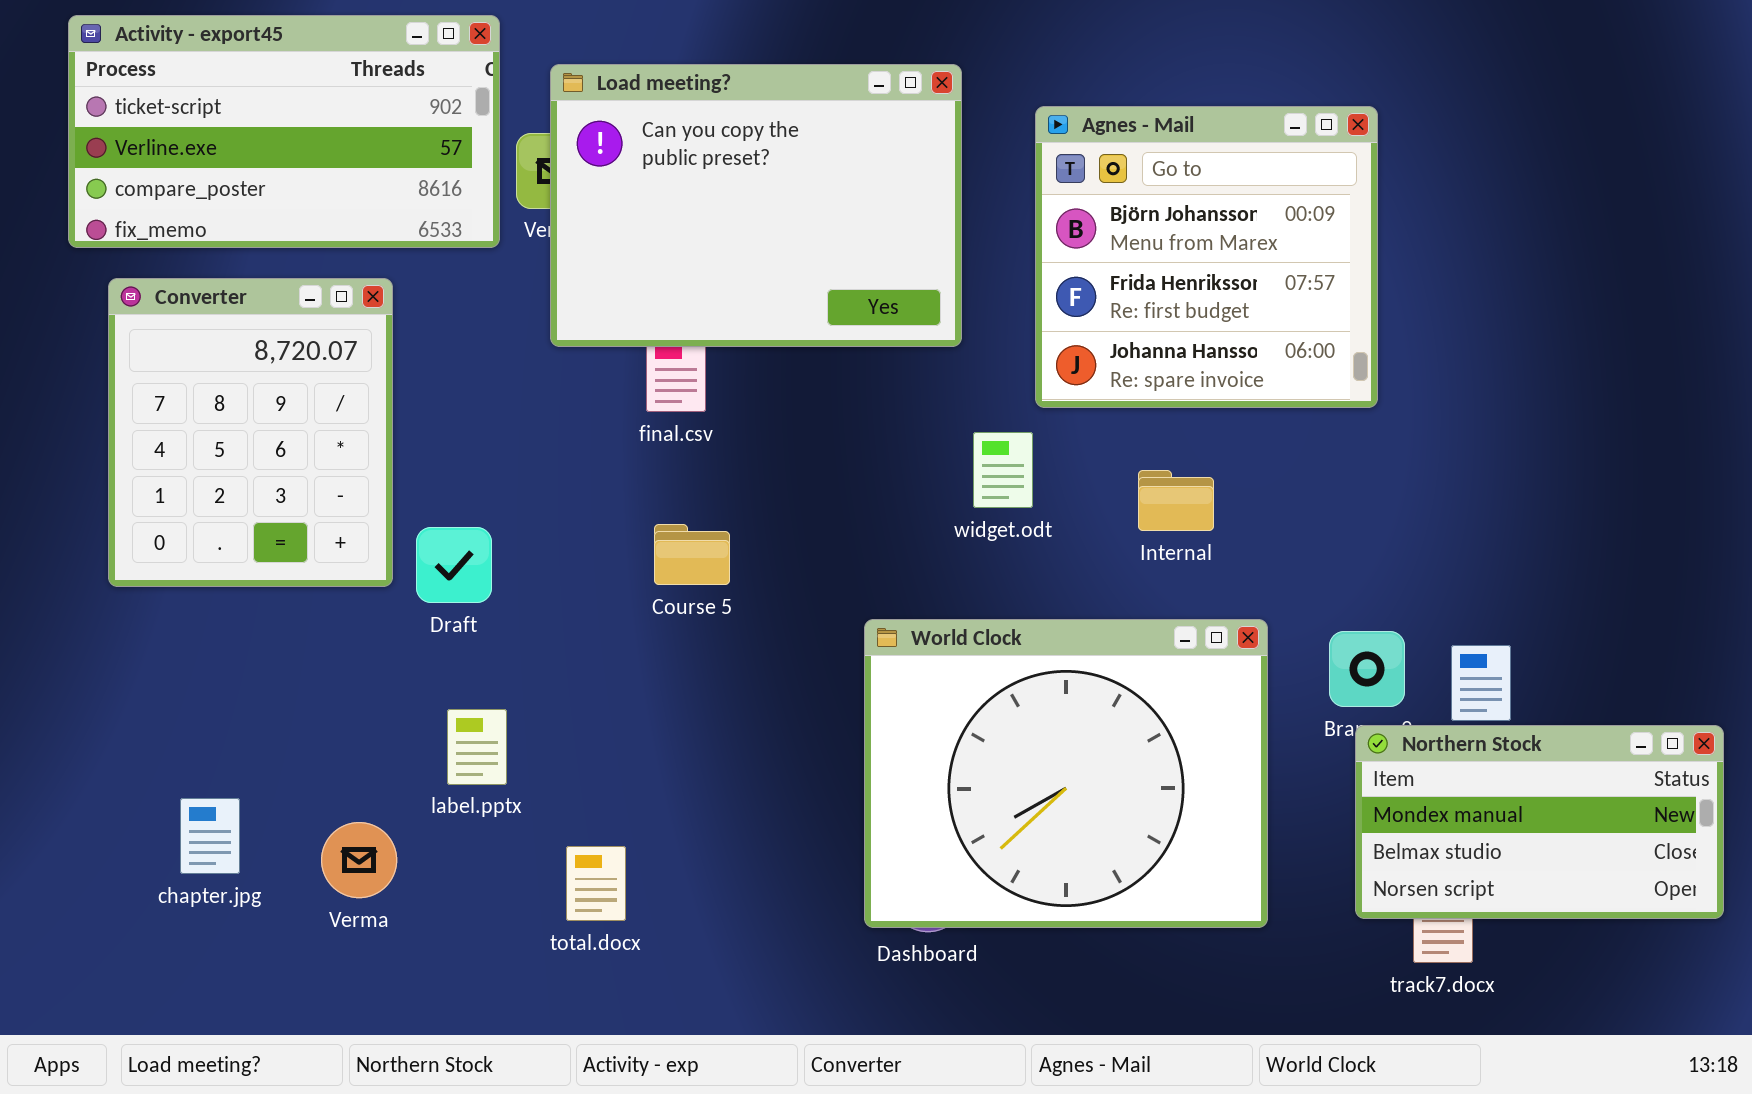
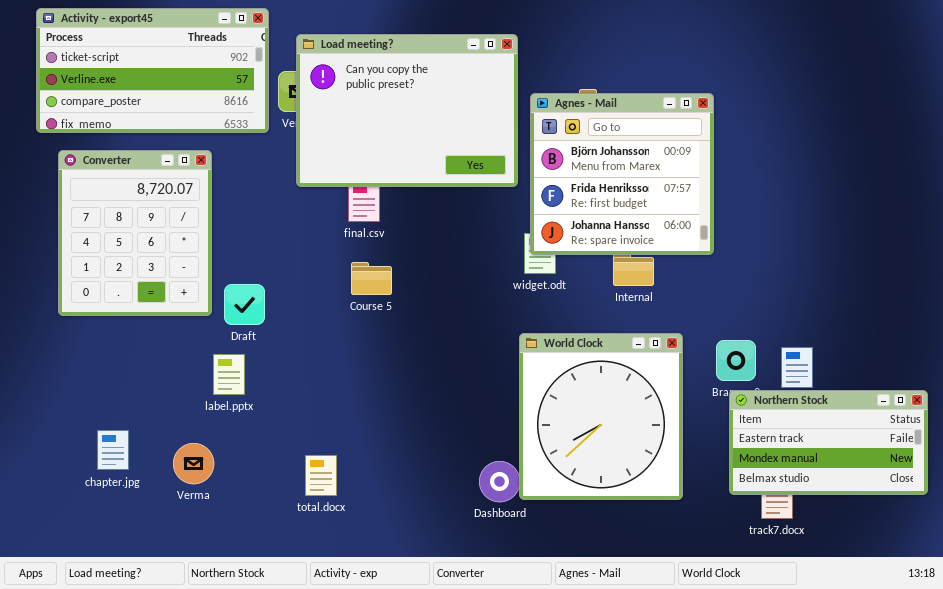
Agnes - Mail: [1035,106,1378,408] -> [530,93,714,255], moved
Course 5: [654,524,730,585] -> [351,262,392,295], moved
World Clock: [864,619,1268,928] -> [519,333,683,500], resized
label.pptx: [447,709,507,785] -> [213,354,245,395], moved
Northern Stock: [1355,725,1724,919] -> [729,390,928,495], scrolled up 1 row

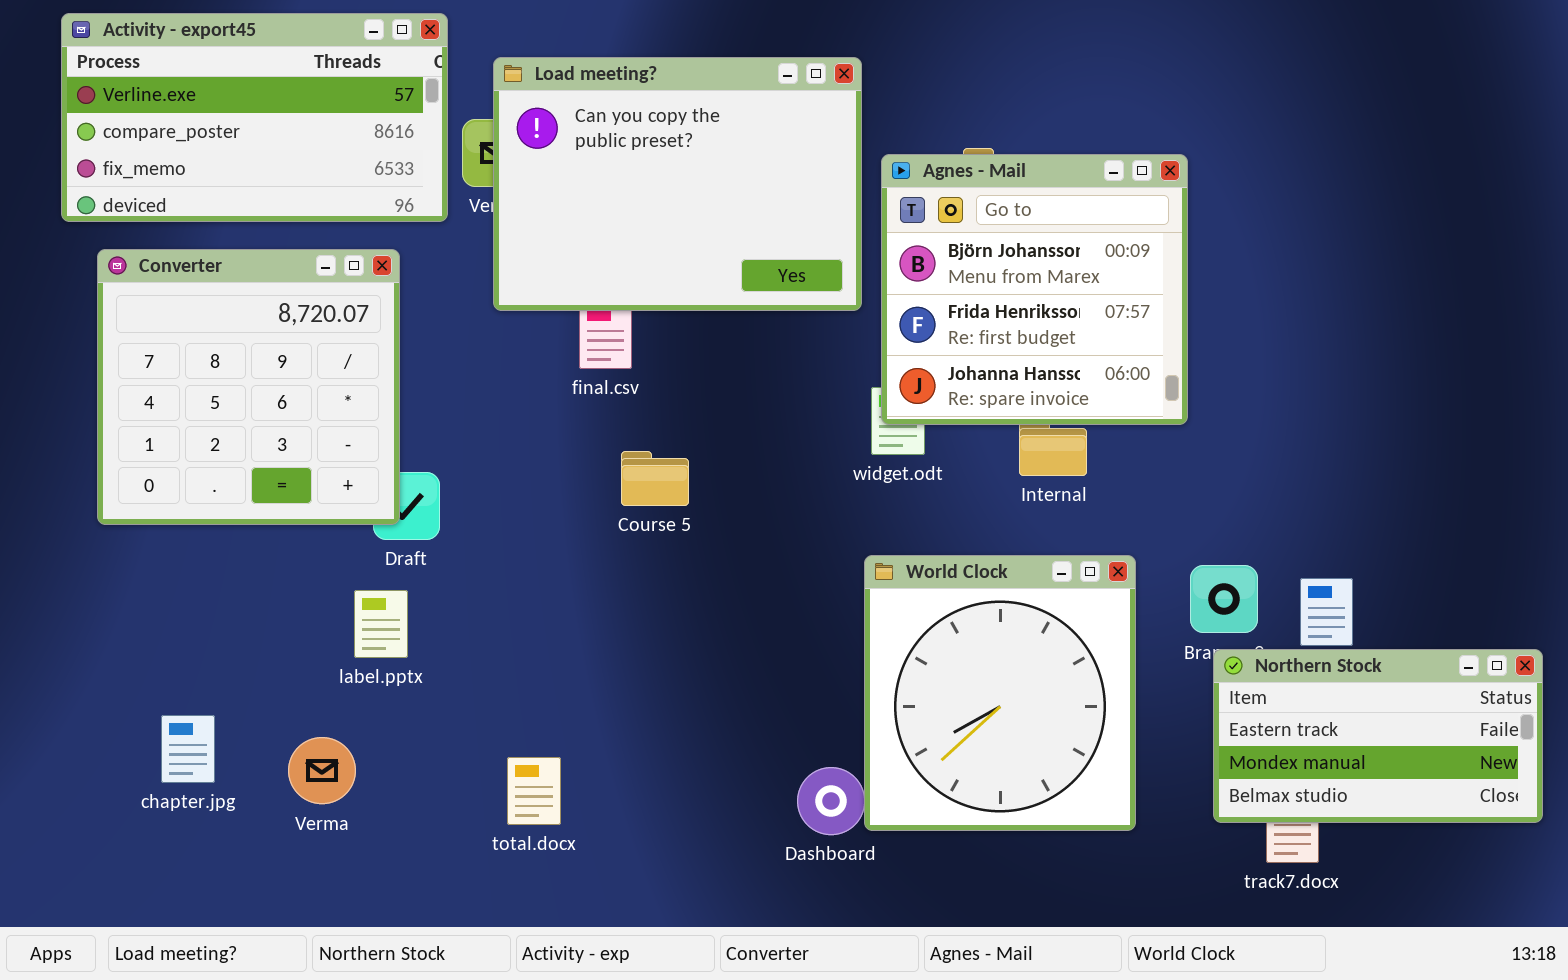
Activity - export45: [36,8,269,133] -> [61,13,448,222], scrolled down 1 row
Converter: [58,150,212,316] -> [97,249,400,525], resized
Course 5: [351,262,392,295] -> [621,451,689,506], moved

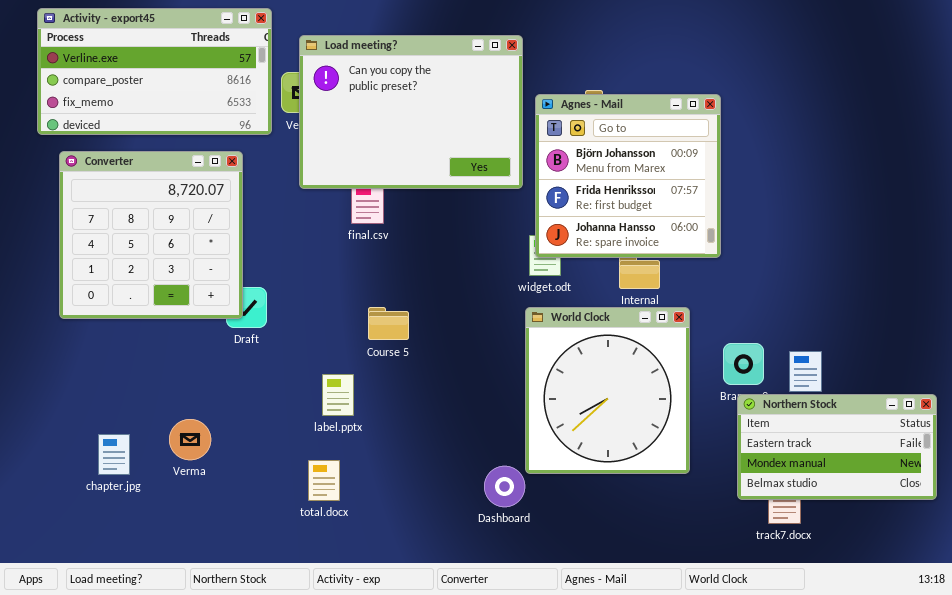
Course 5: [621,451,689,506] -> [368,307,409,340], moved
World Clock: [864,555,1136,831] -> [525,307,690,474], moved
label.pptx: [354,590,408,658] -> [322,374,354,416], moved
Verma: [288,737,356,804] -> [169,419,211,460], moved

